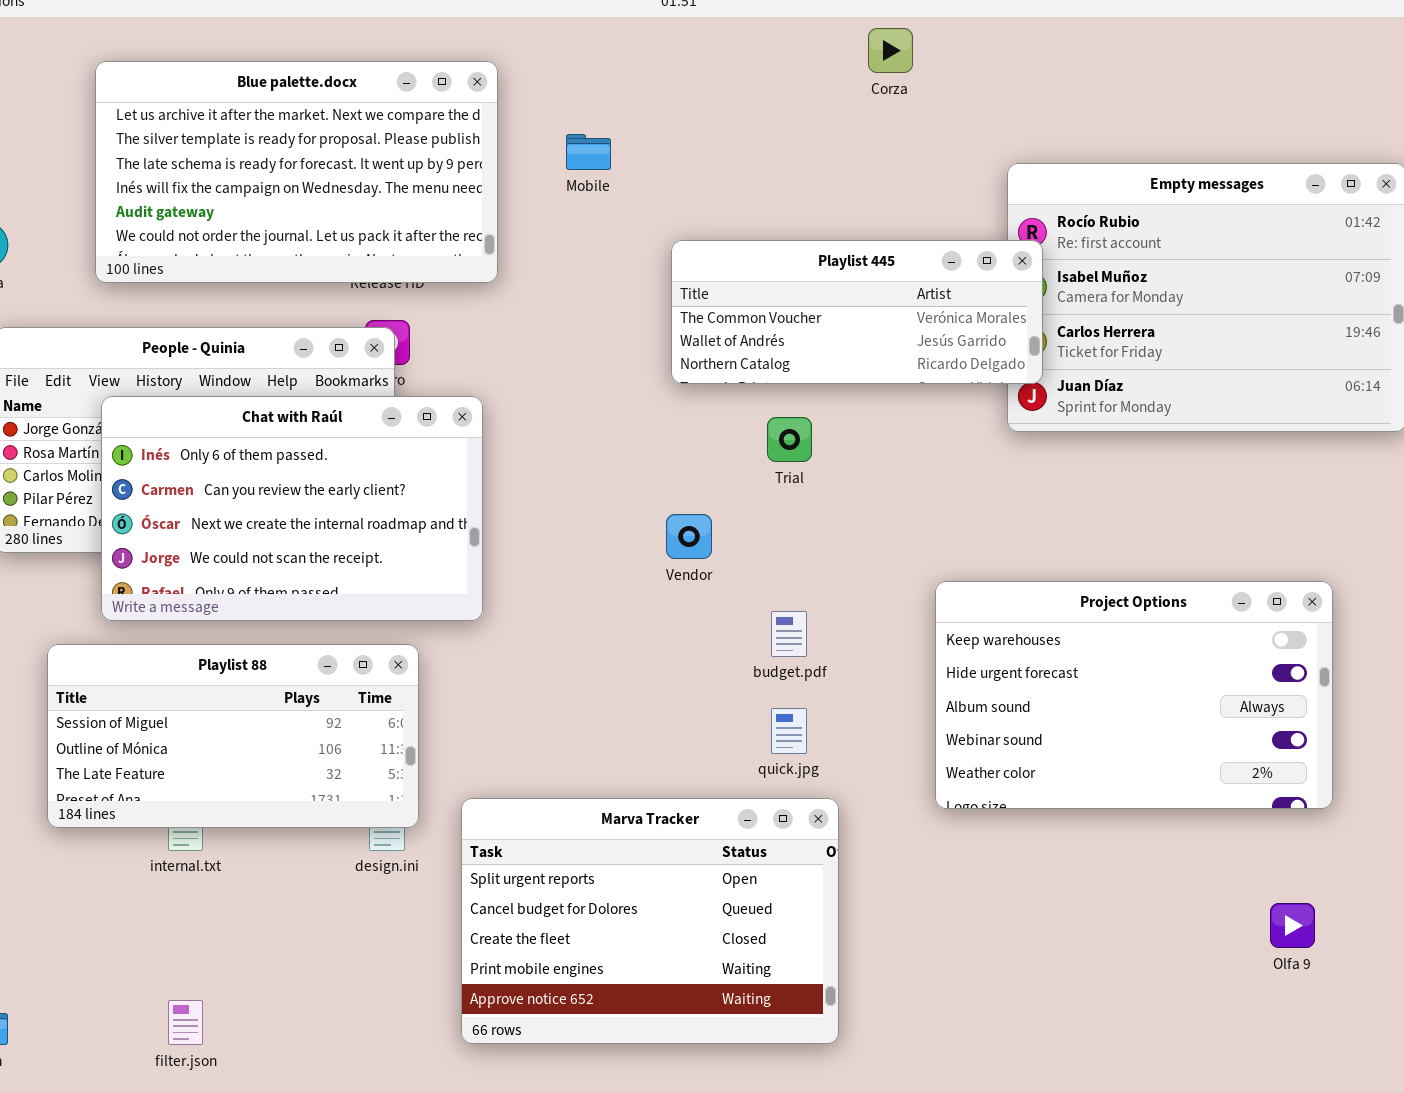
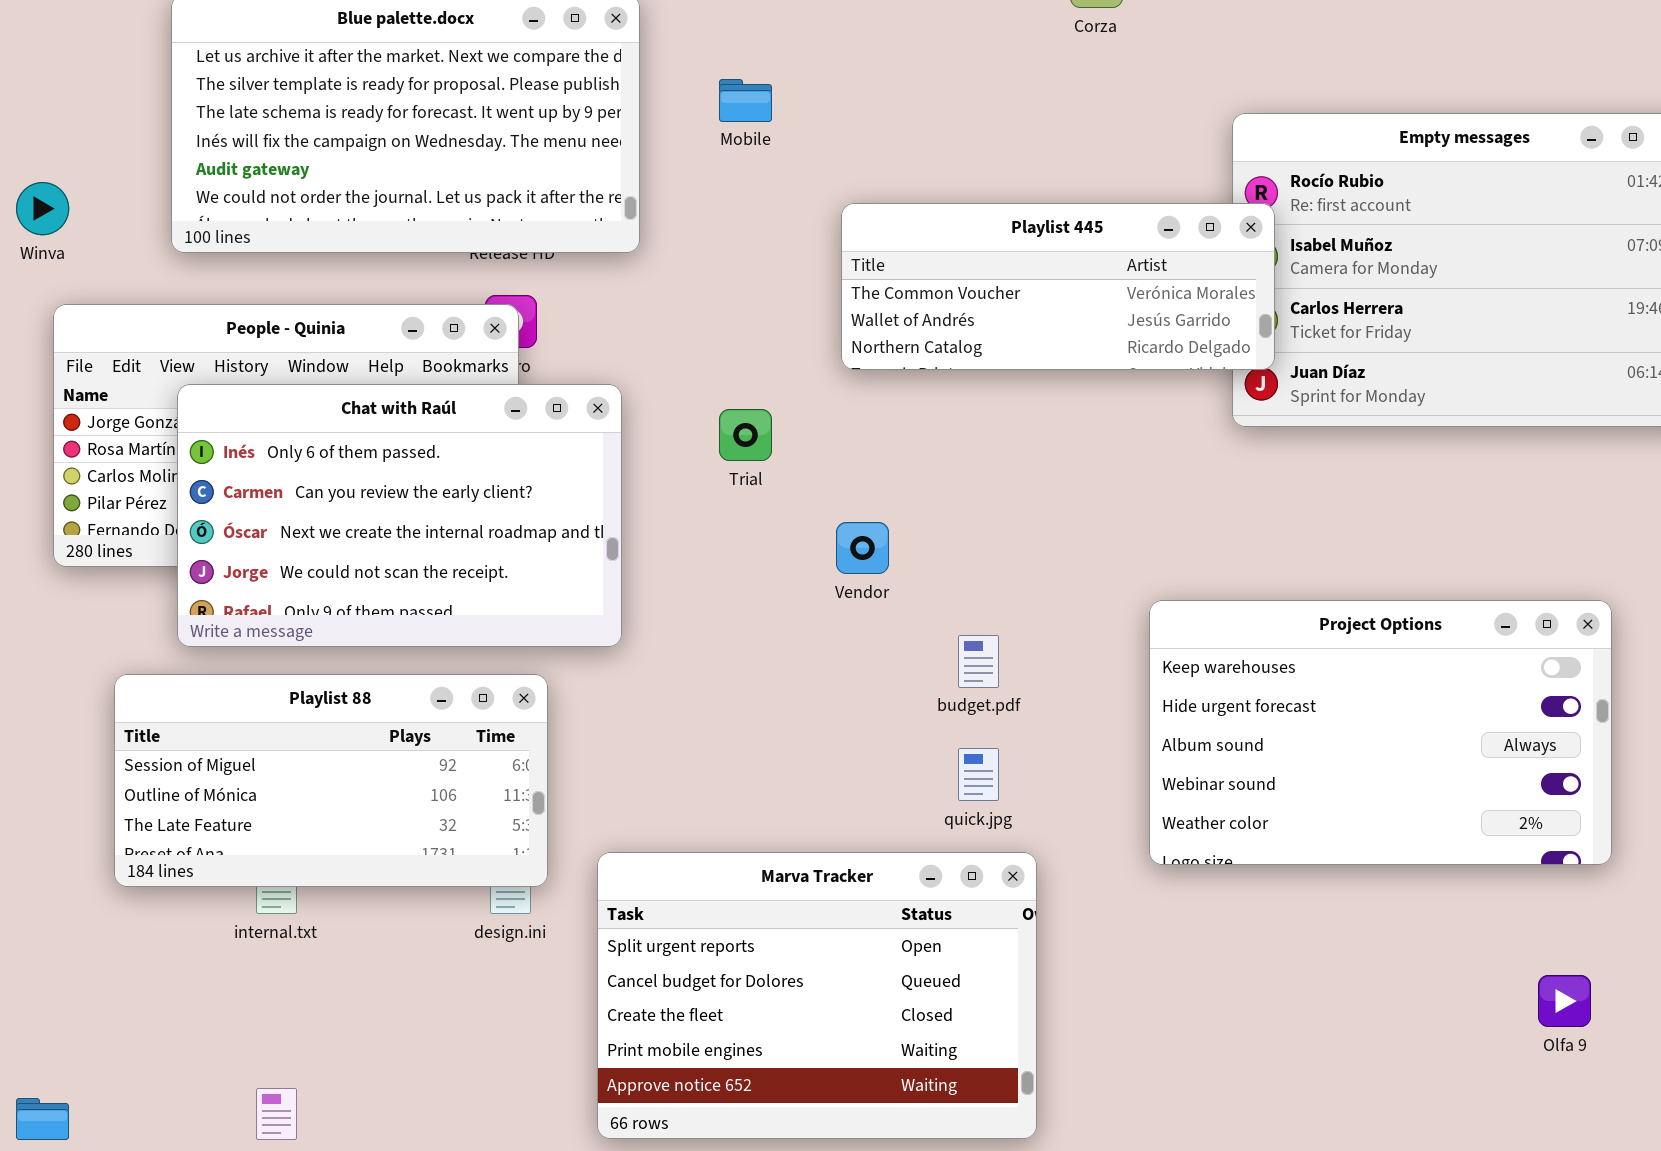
Trial: [767,417,812,462] -> [719,409,772,461], moved

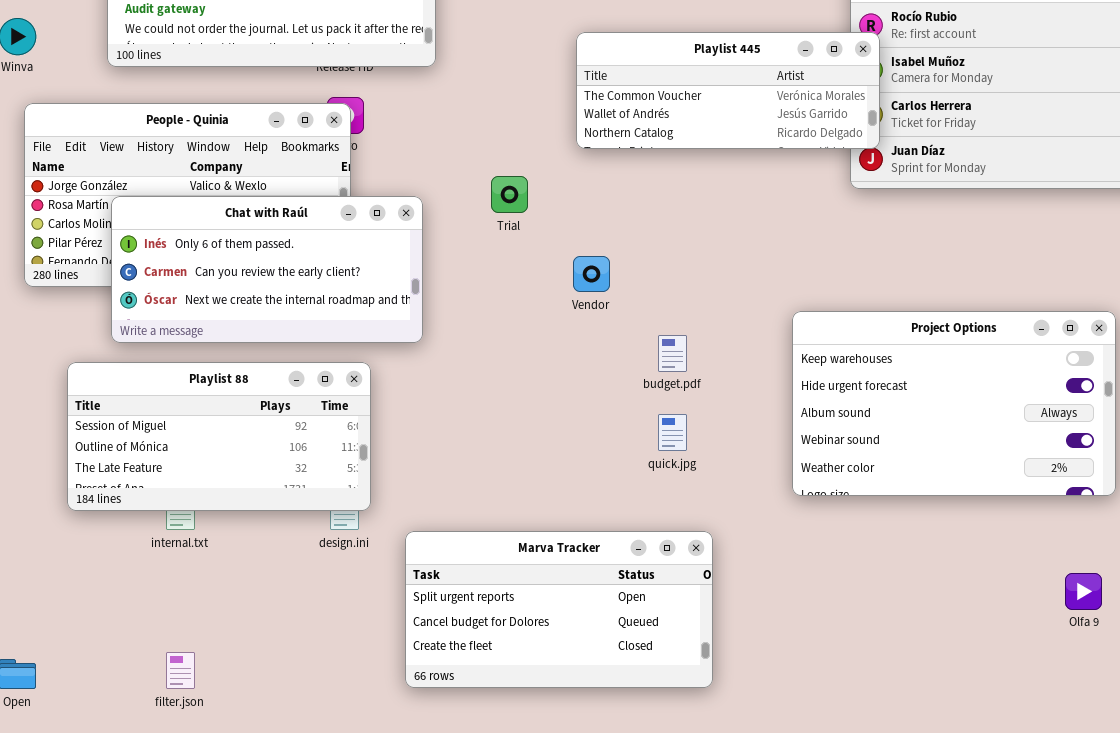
Chat with Raúl: [177,384,622,647] -> [111,196,423,343], resized
Marva Tracker: [597,852,1037,1139] -> [405,531,713,688], resized

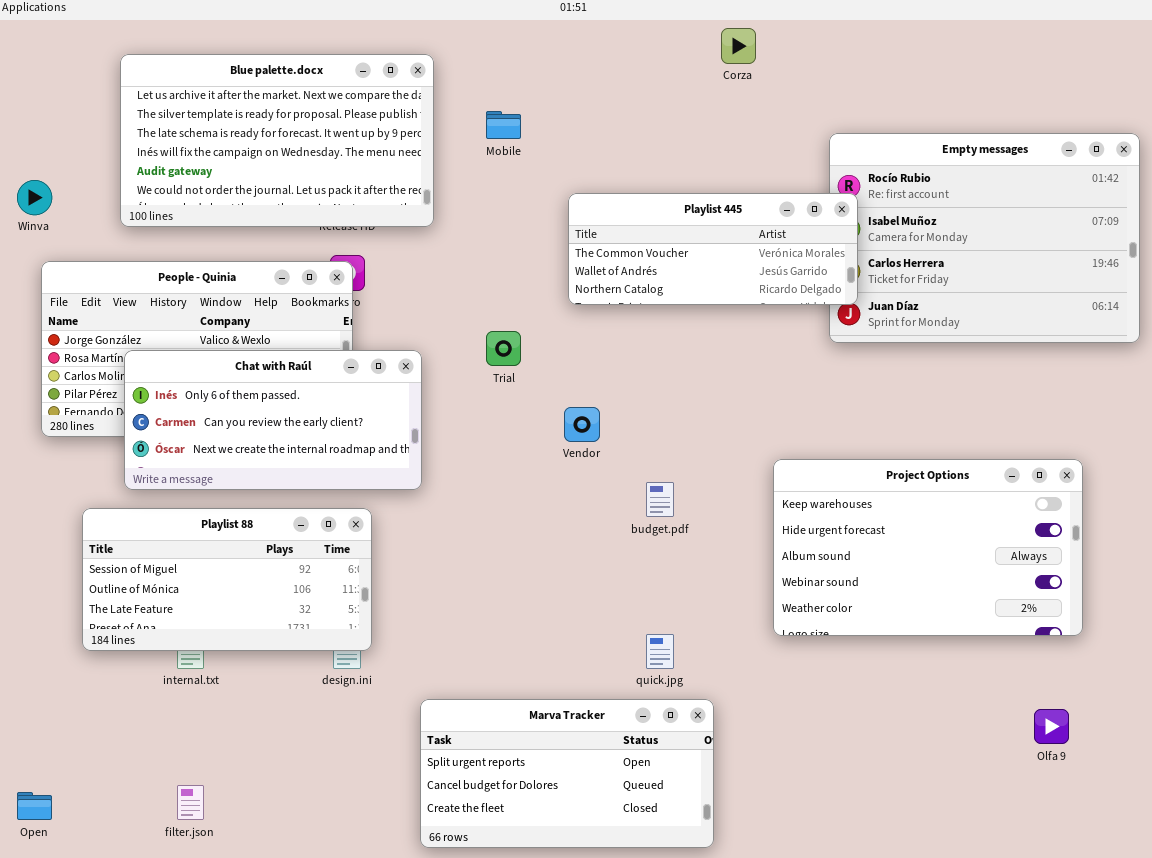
quick.jpg: [658,414,687,451] -> [646,634,674,669], moved
Marva Tracker: [405,531,713,688] -> [420,699,714,848], moved

